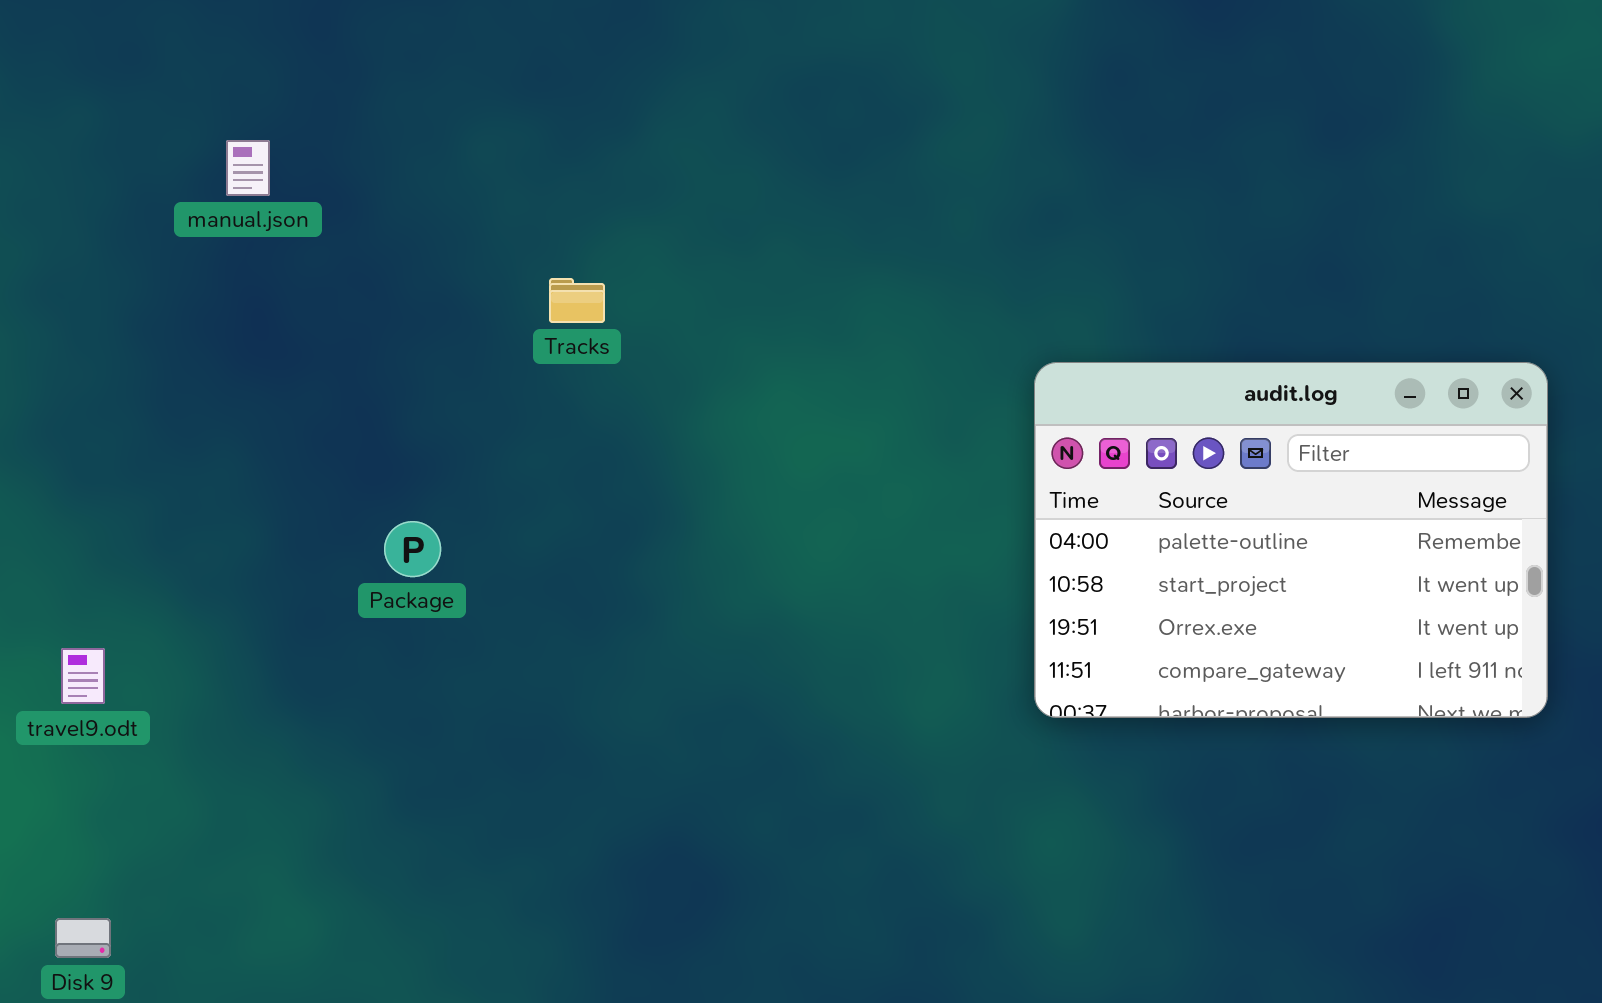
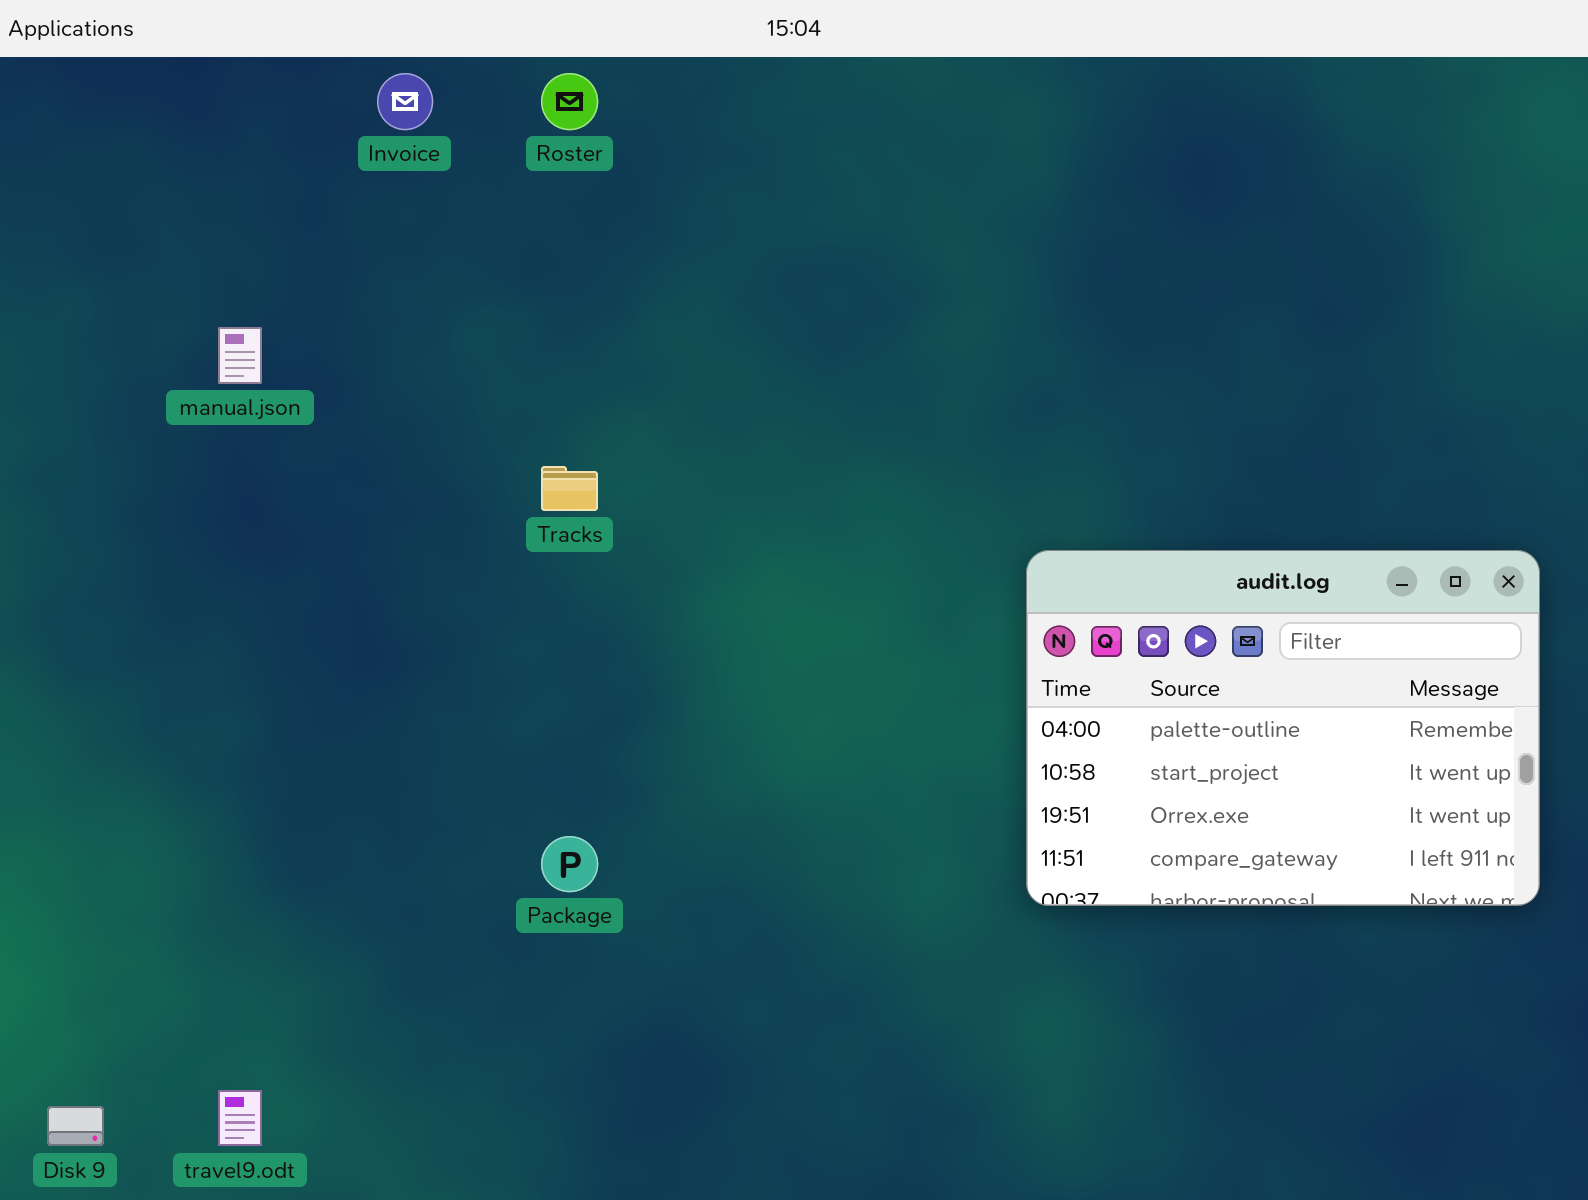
Package: [384,521,441,577] -> [541,836,598,892], moved
travel9.odt: [61,648,105,704] -> [218,1090,262,1146], moved

